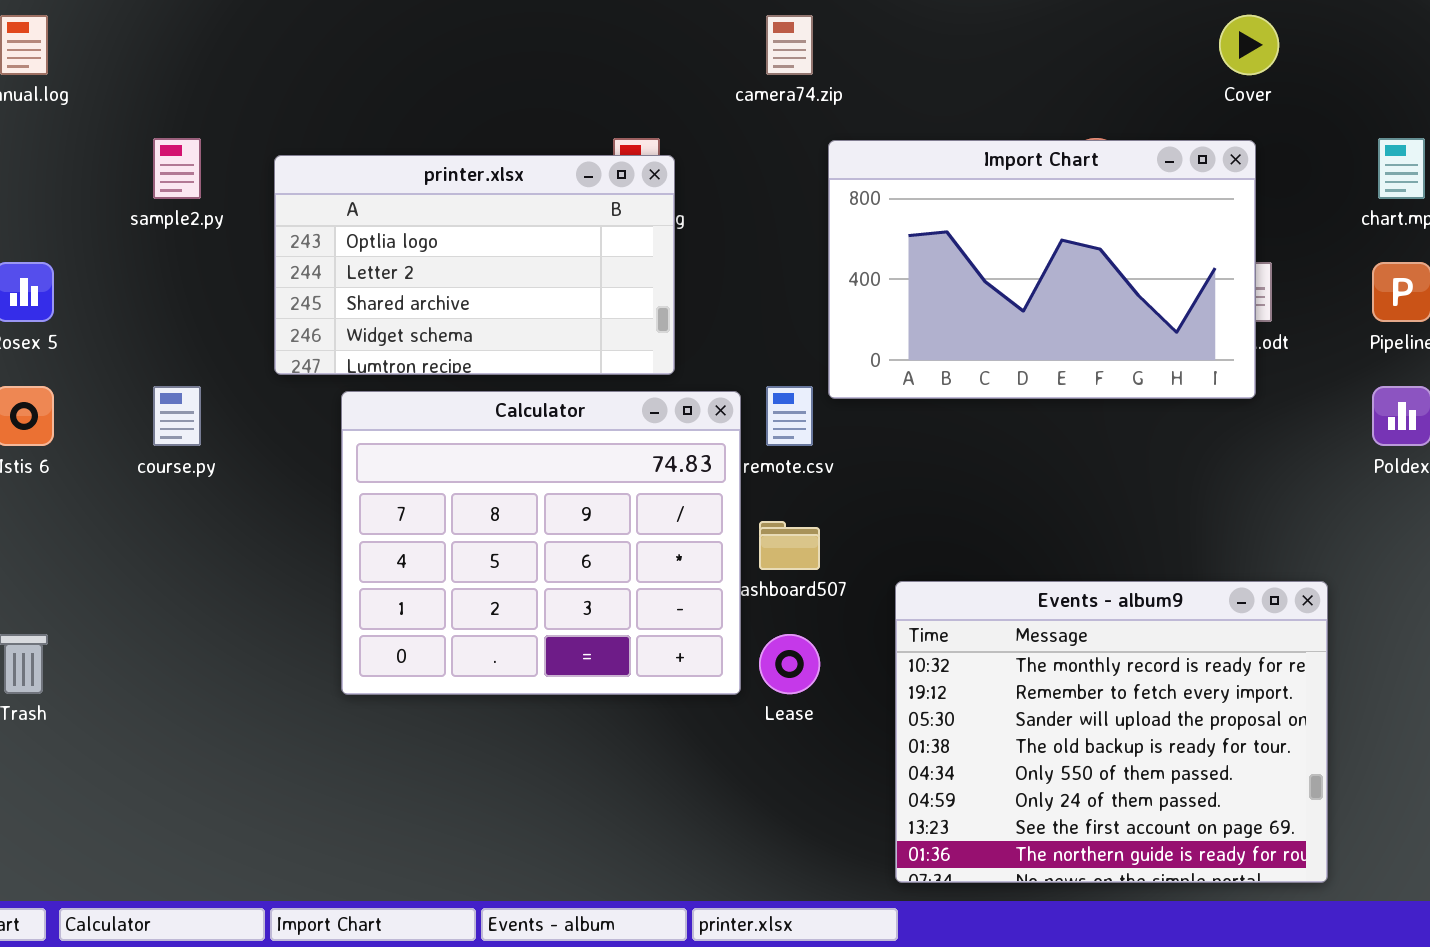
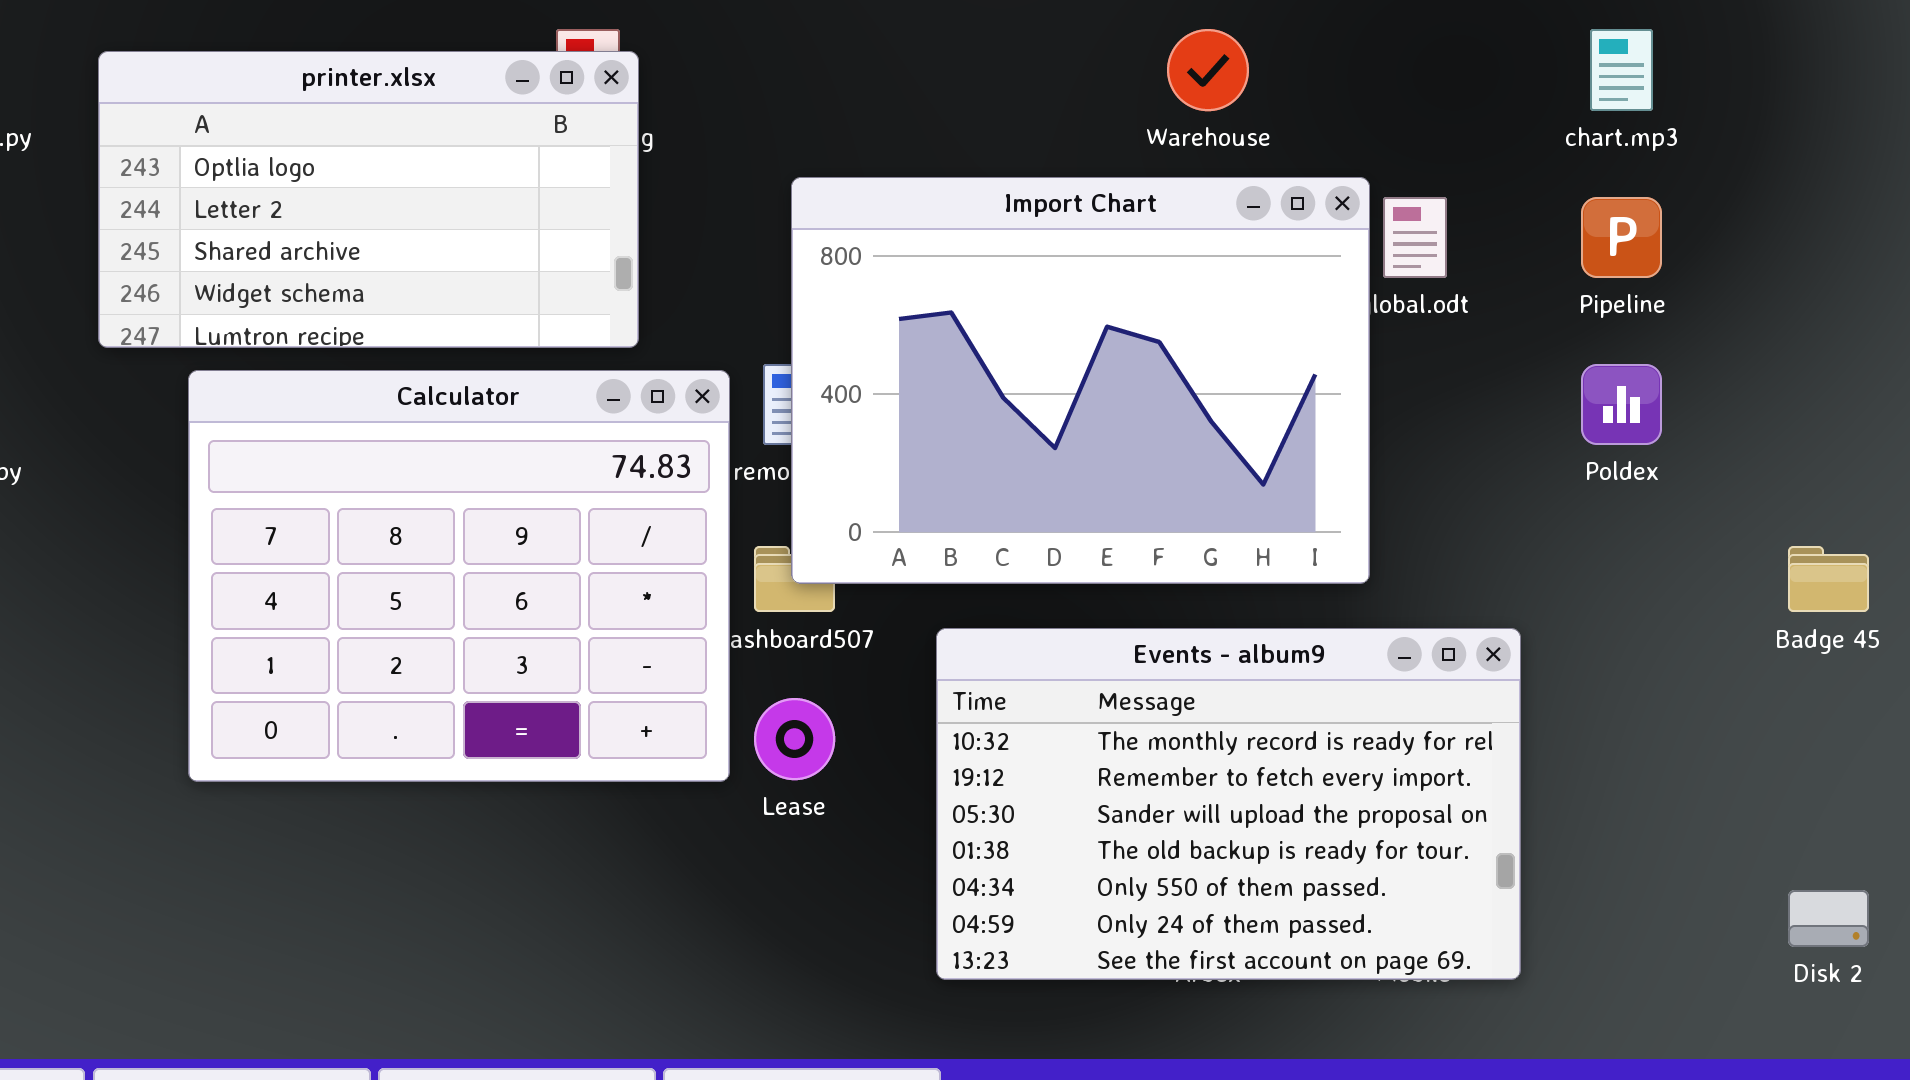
Import Chart: [828,140,1256,399] -> [791,177,1370,584], moved, resized
Events - album9: [895,581,1328,883] -> [936,628,1521,980], resized

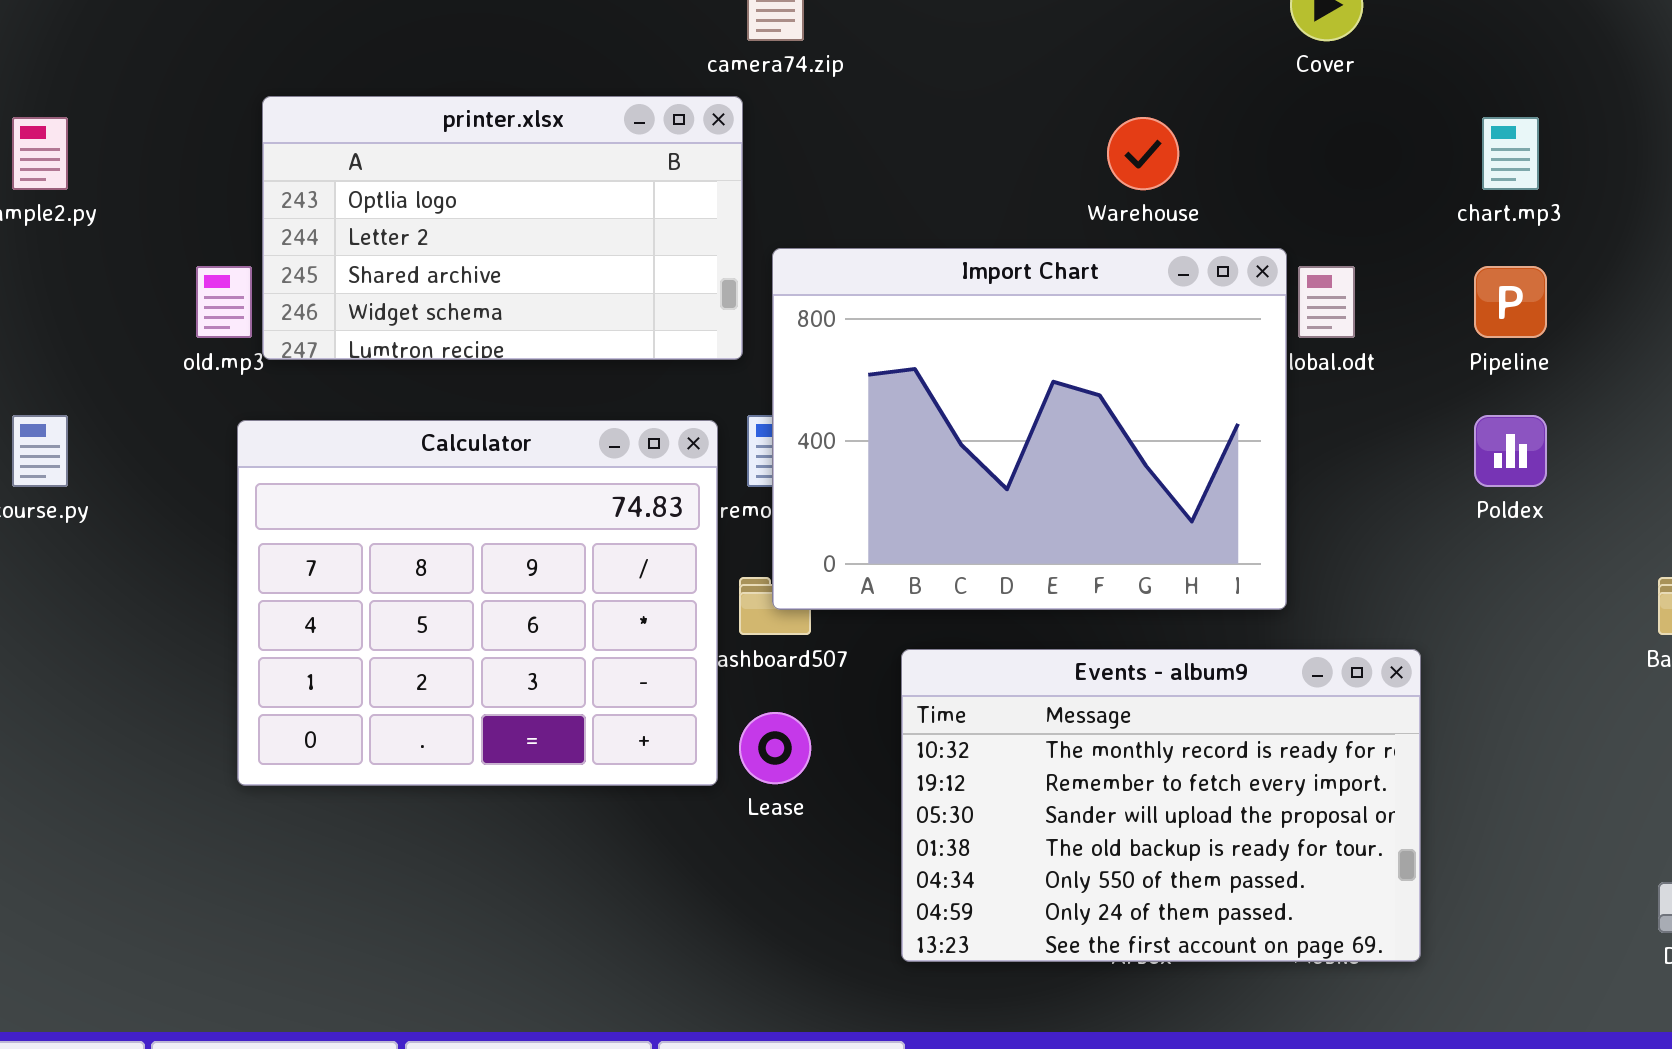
printer.xlsx: [98,51,639,348] -> [262,96,743,360], moved

